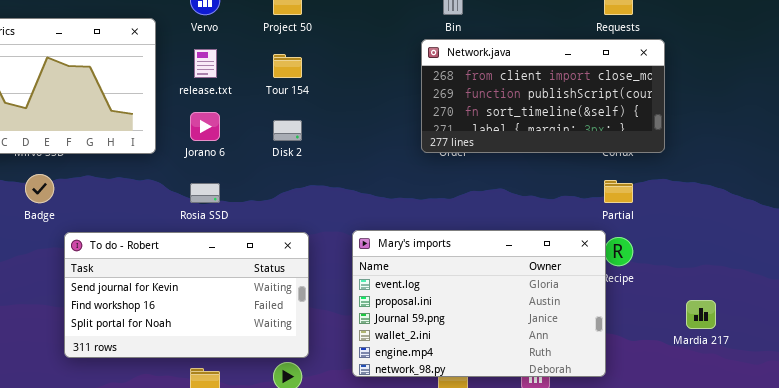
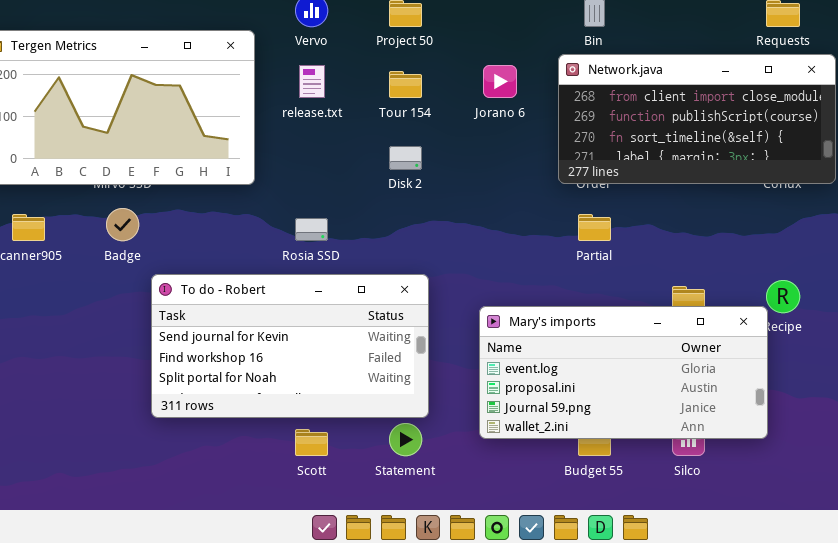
Jorano 6: [190,112,220,141] -> [483,65,517,98], moved
Partial: [604,180,633,203] -> [578,214,611,241], moved
Mary's imports: [352,230,606,377] -> [479,306,768,439], resized

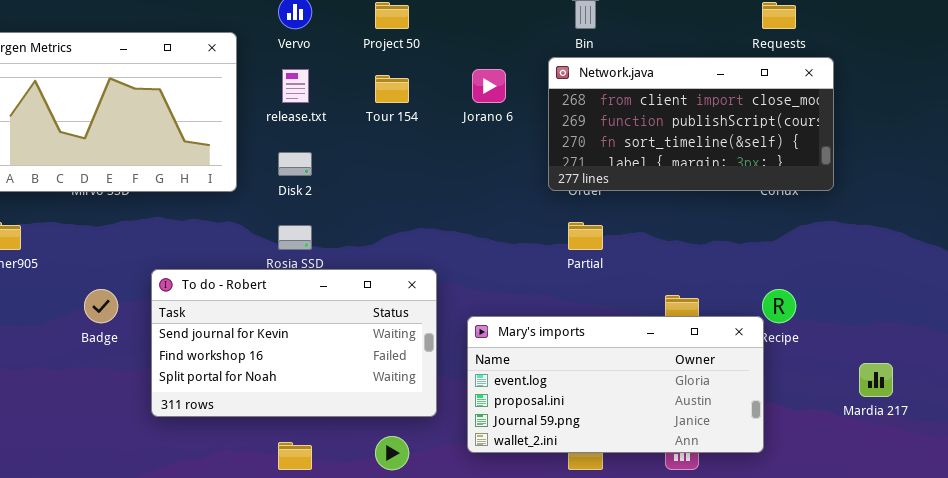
Disk 2: [389,146,422,170] -> [278,152,312,176], moved
Badge: [106,208,139,241] -> [84,289,118,323], moved
To do - Robert: [151,274,429,418] -> [151,269,437,417], moved

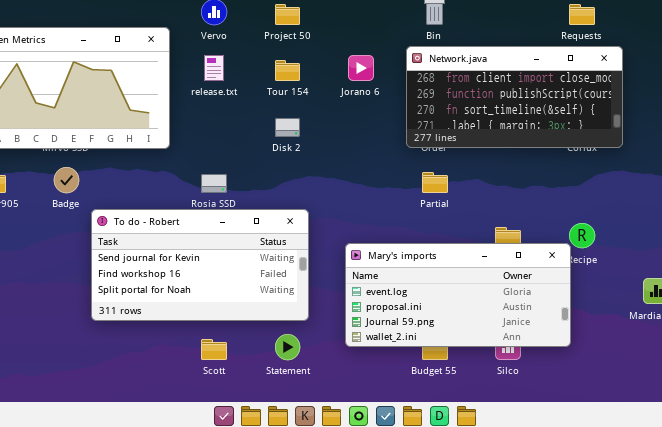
Disk 2: [278,152,312,176] -> [275,118,300,137], moved
To do - Robert: [151,269,437,417] -> [91,209,309,321], moved
Badge: [84,289,118,323] -> [54,167,79,193], moved

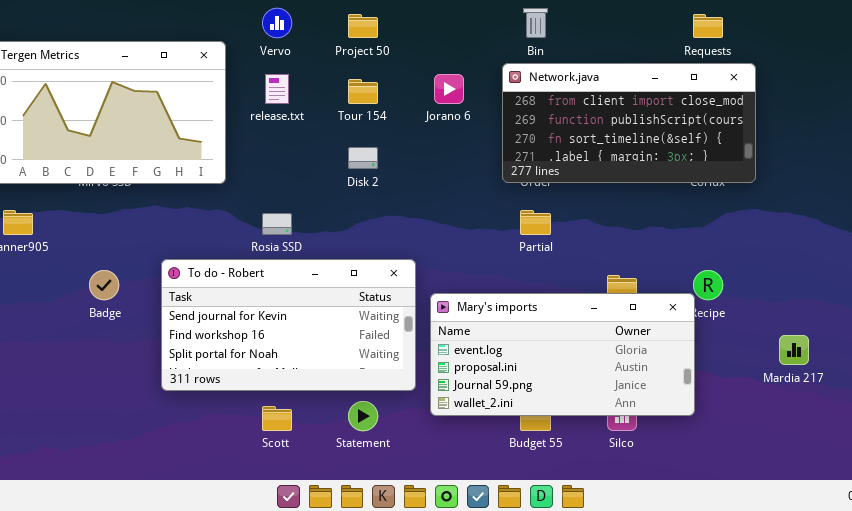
Badge: [54,167,79,193] -> [89,270,119,300], moved
To do - Robert: [91,209,309,321] -> [161,259,416,391], moved

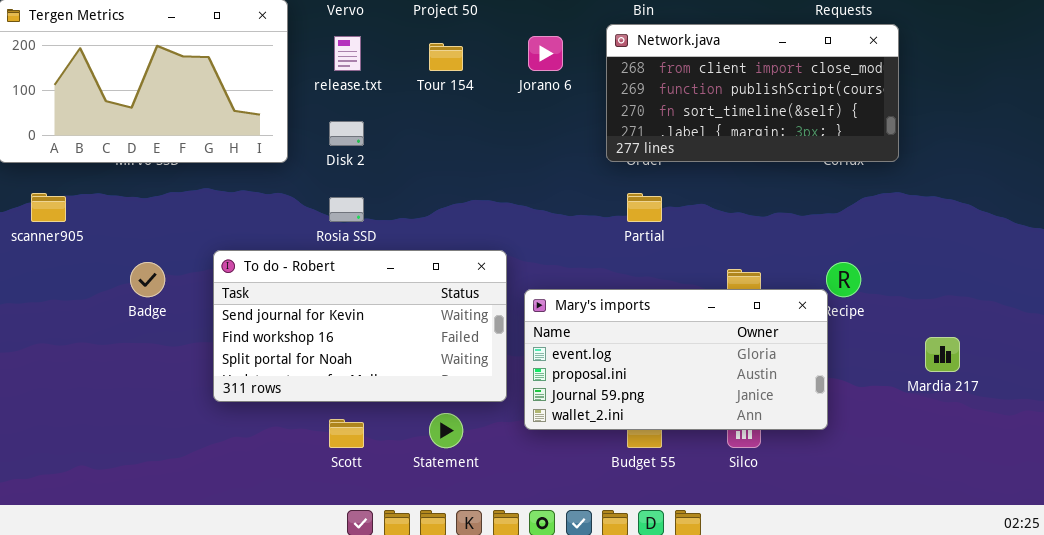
Disk 2: [348,147,378,169] -> [329,121,364,146], moved

